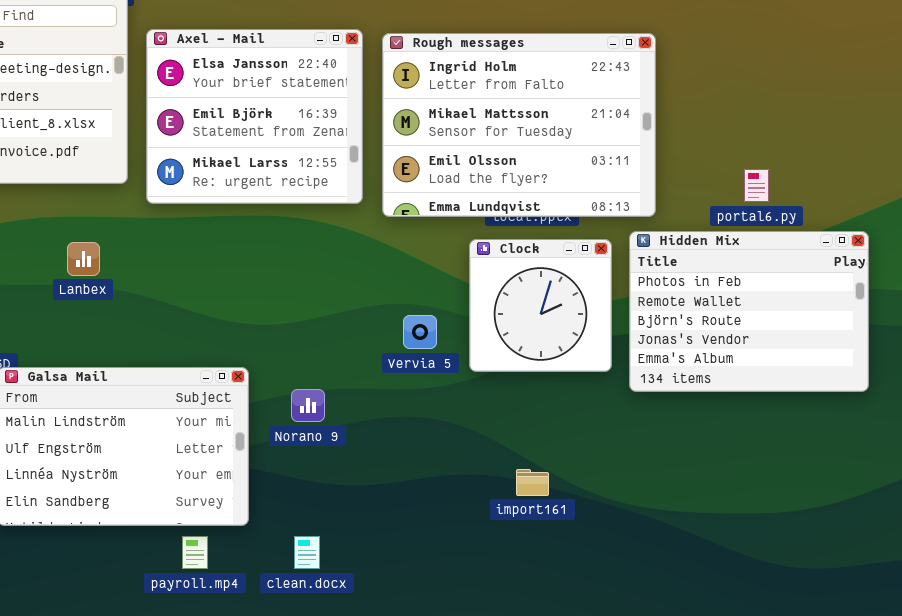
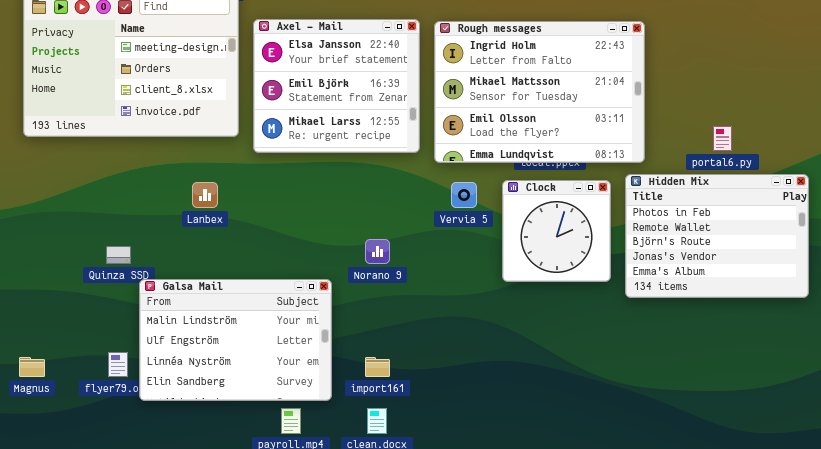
Vervia 5: [403,315,437,349] -> [451,182,477,208], moved
Norano 9: [291,389,325,422] -> [365,239,390,264], moved
import161: [516,469,549,496] -> [365,357,390,377], moved

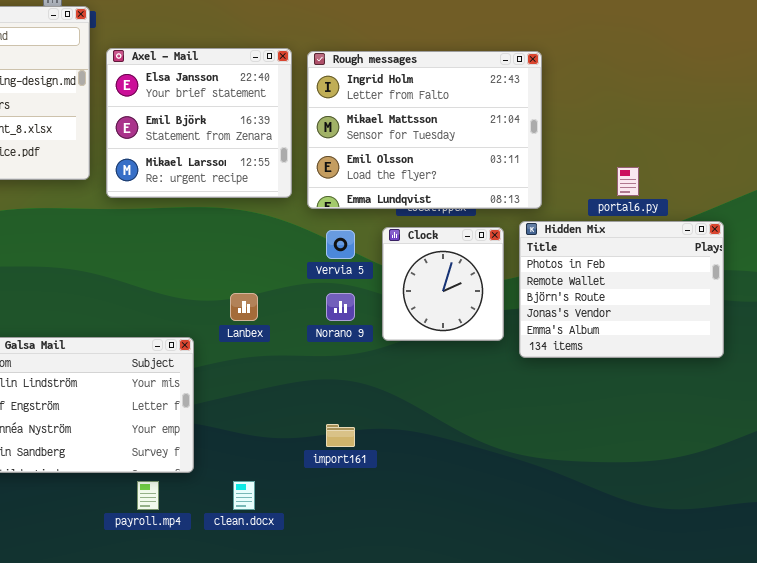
Lanbex: [192,182,218,208] -> [230,293,258,321], moved
Norano 9: [365,239,390,264] -> [326,293,355,321], moved
import161: [365,357,390,377] -> [326,424,355,447], moved

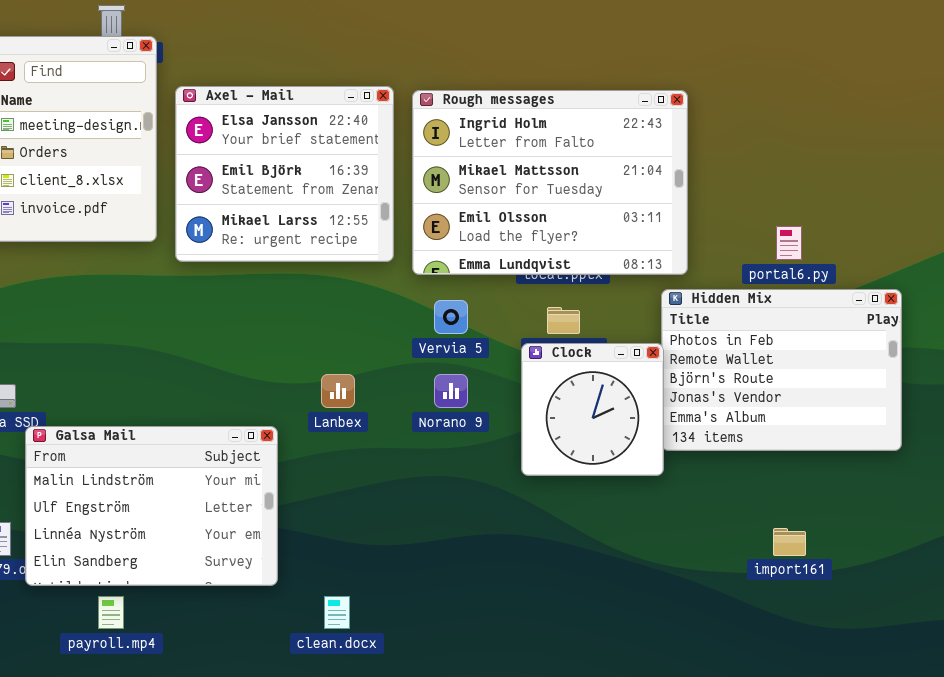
Clock: [382,227,504,341] -> [521,343,664,476], moved
import161: [326,424,355,447] -> [773,528,806,556], moved
payroll.mp4: [137,481,159,510] -> [98,596,124,629], moved

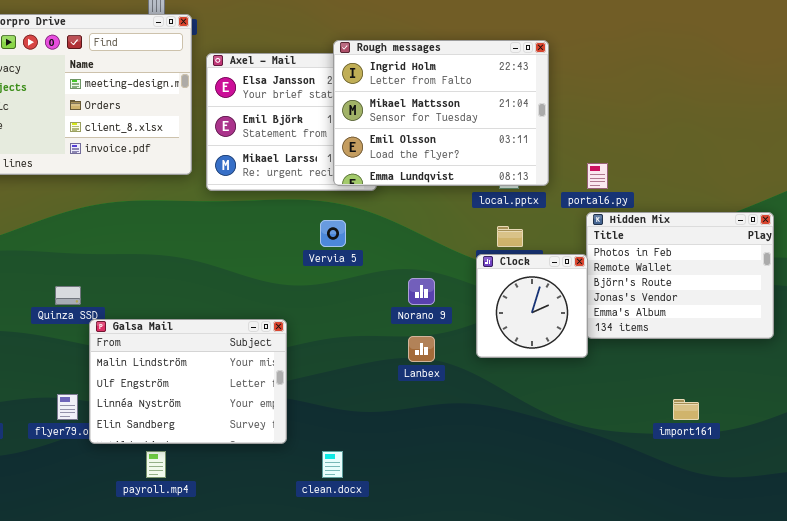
Rough messages: [412,90,688,275] -> [333,40,549,186], moved
portal6.py: [776,226,802,260] -> [587,163,608,189], moved
Vervia 5: [434,300,468,334] -> [320,220,346,247], moved
Lanbex: [321,374,355,408] -> [408,336,435,362], moved

